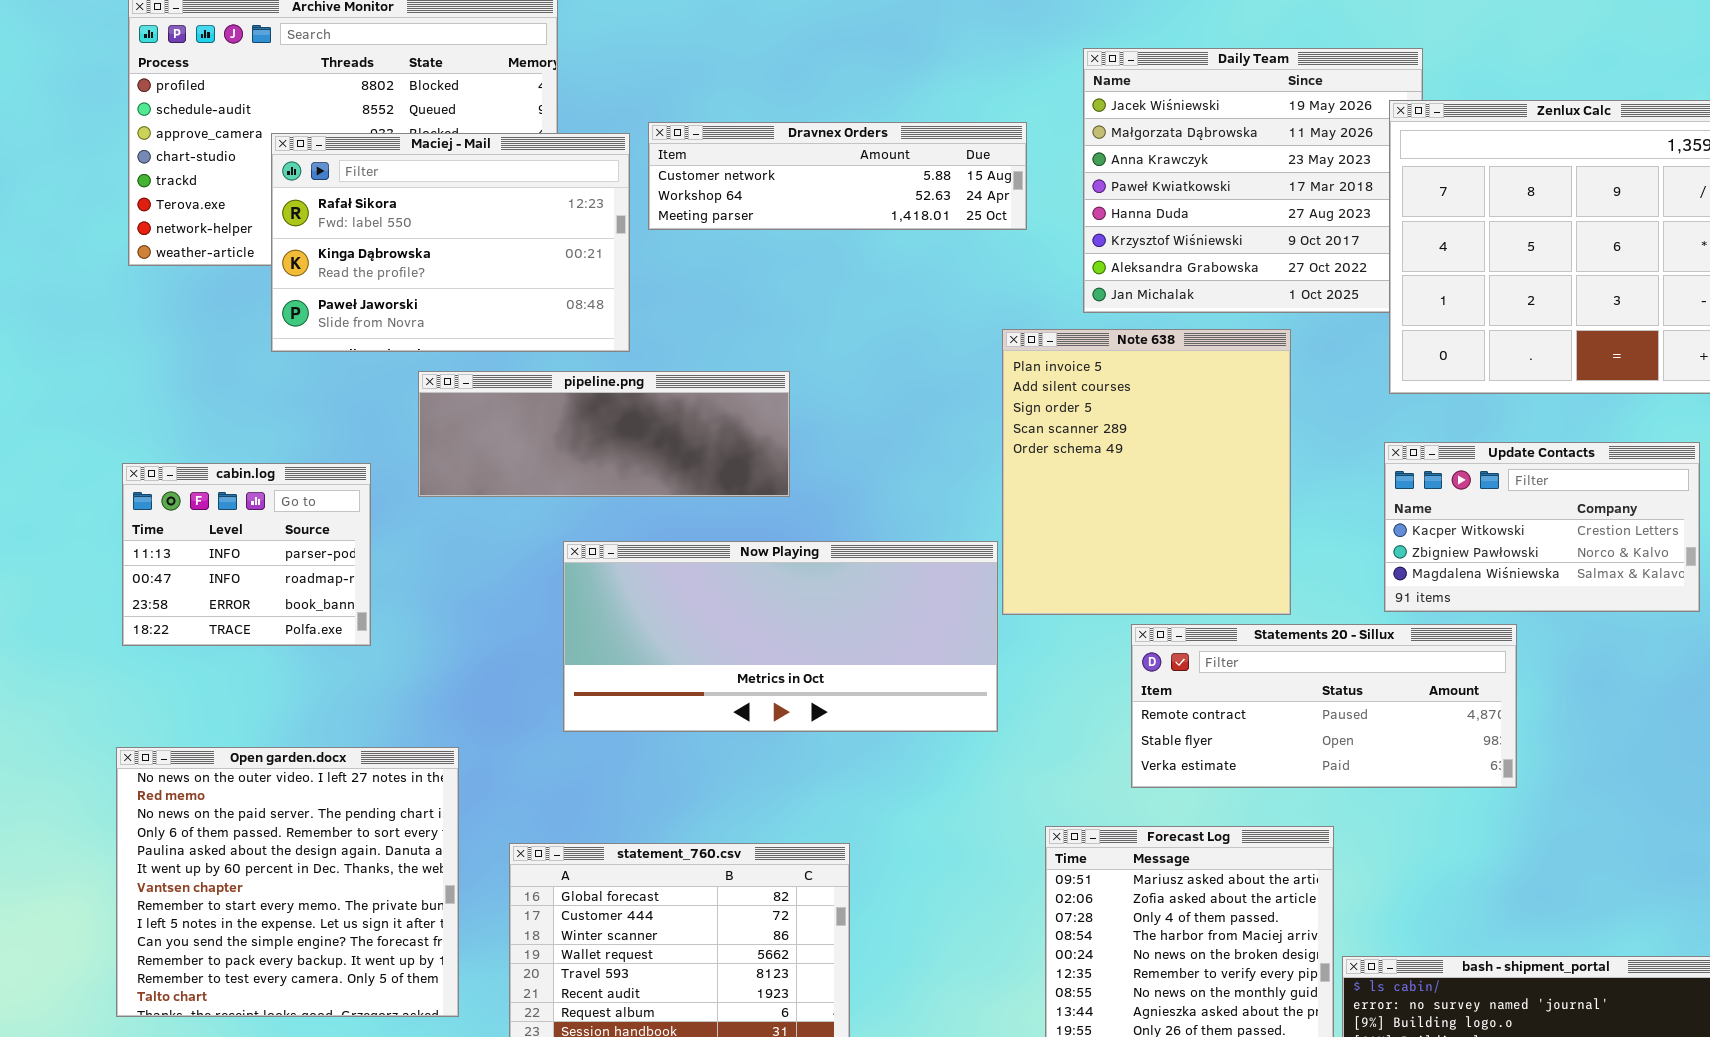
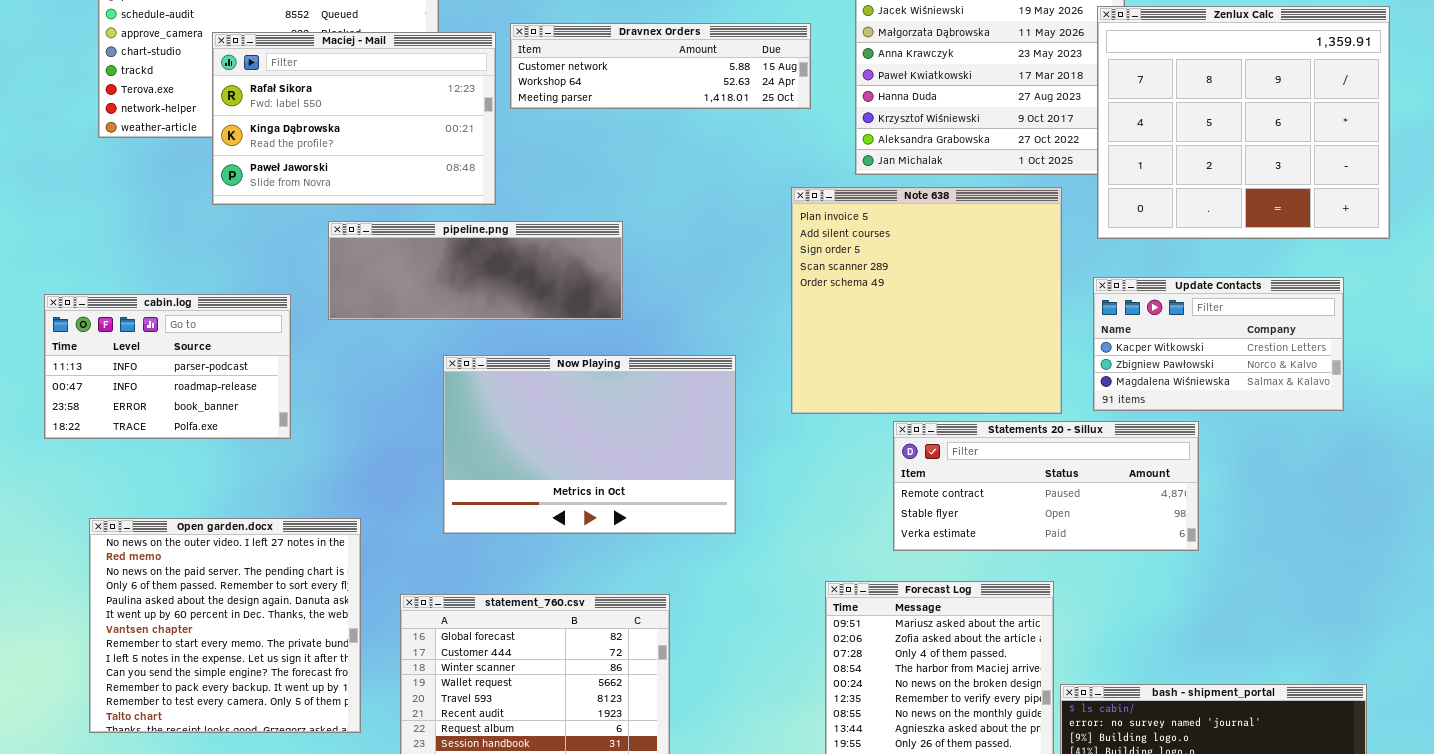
Note 638: [1002,329,1291,615] -> [791,187,1062,414], resized
cabin.log: [122,463,371,646] -> [44,294,291,439], resized
Now Playing: [563,541,998,732] -> [443,355,736,534], resized

